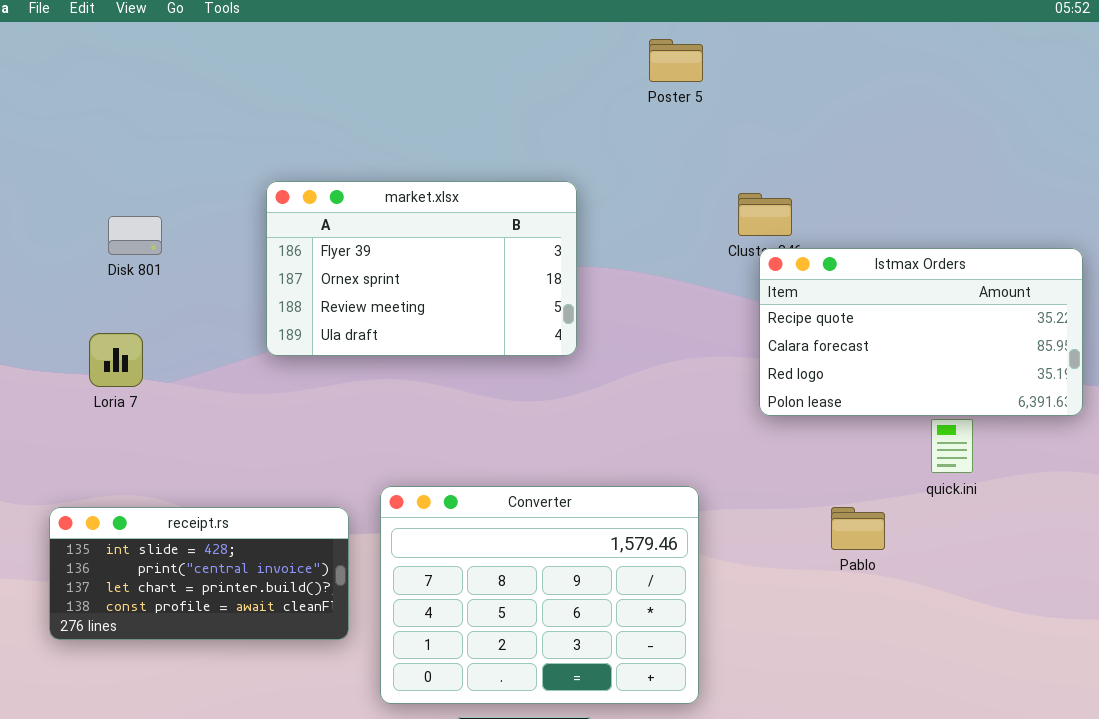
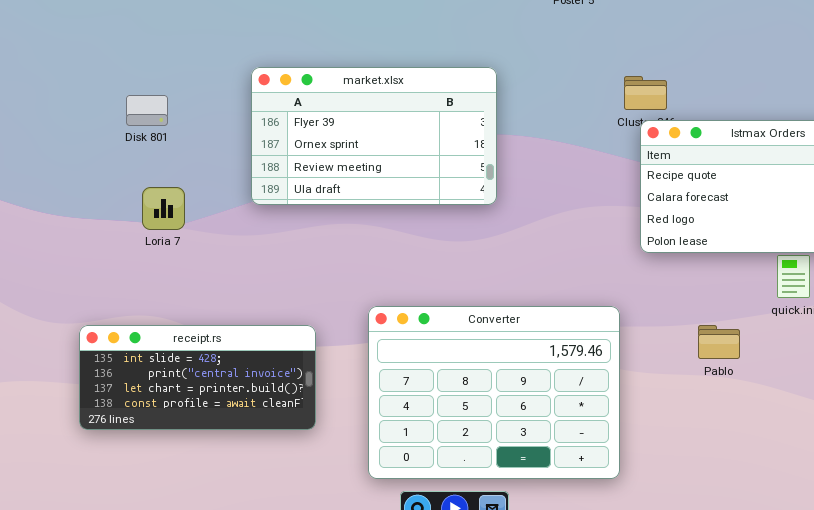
Loria 7: [89,333,143,387] -> [142,187,185,230], moved
Converter: [380,486,699,704] -> [368,306,620,479], moved

